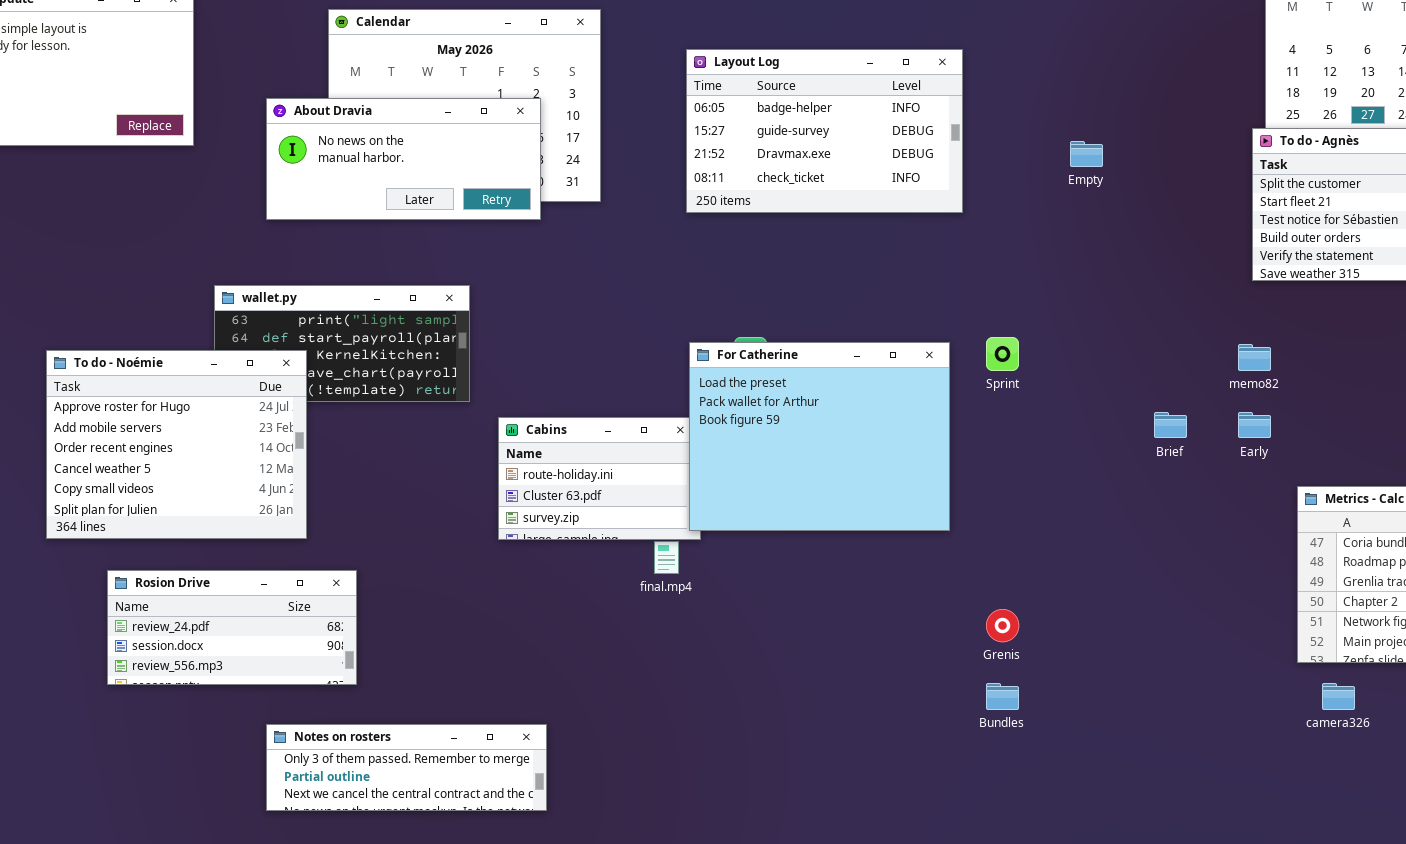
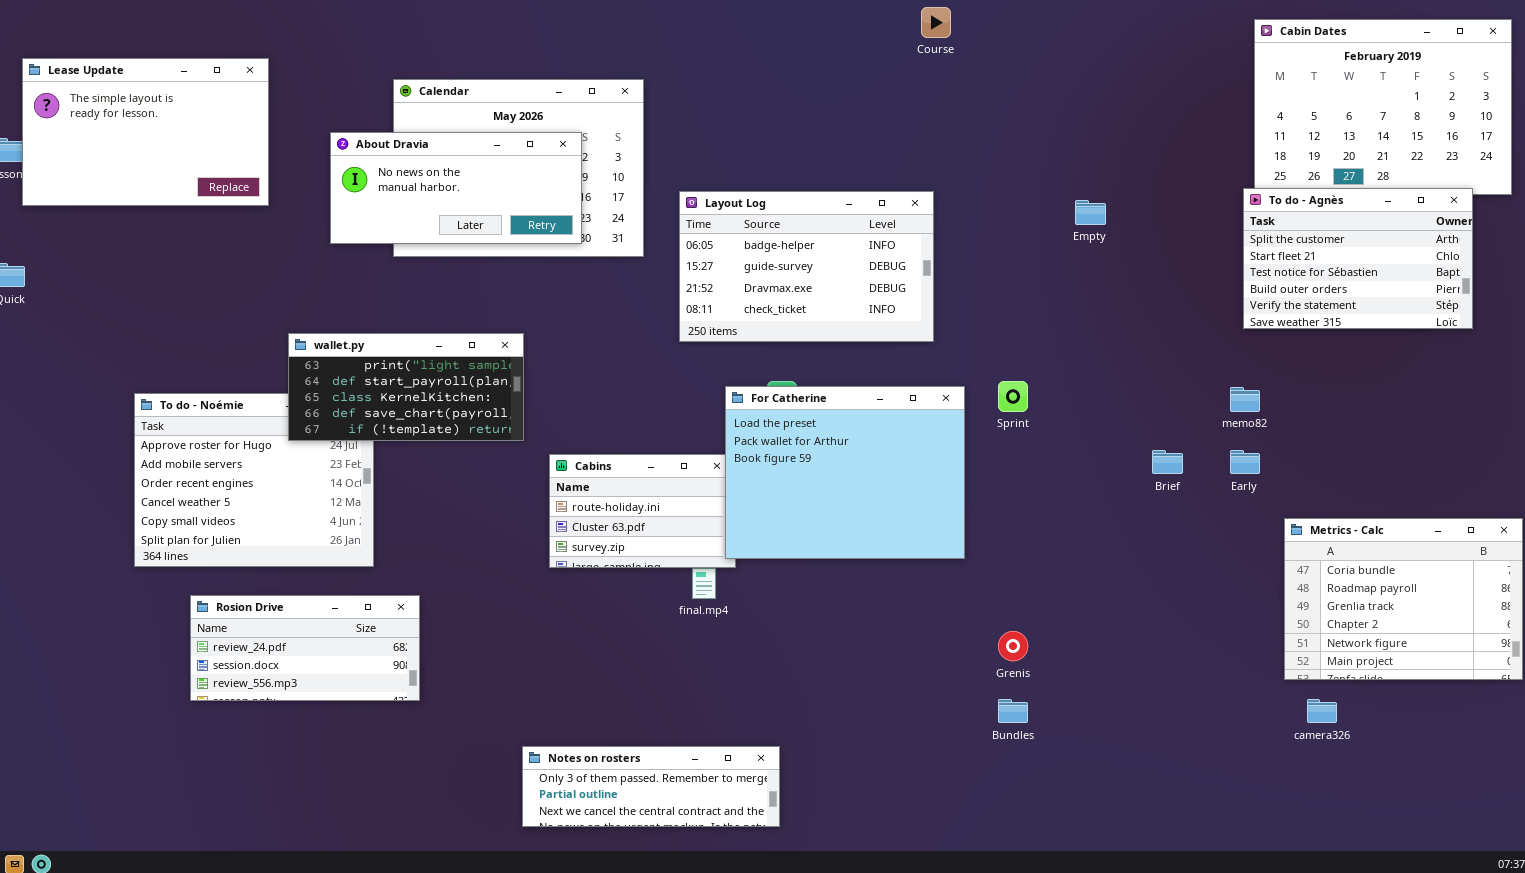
Layout Log: [686,49,963,213] -> [679,191,934,342], moved
About Dravia: [266,98,541,220] -> [330,132,582,244], moved
wallet.py: [214,285,470,402] -> [288,333,524,441], raised
Notes on rosters: [266,724,547,811] -> [522,746,780,827], moved

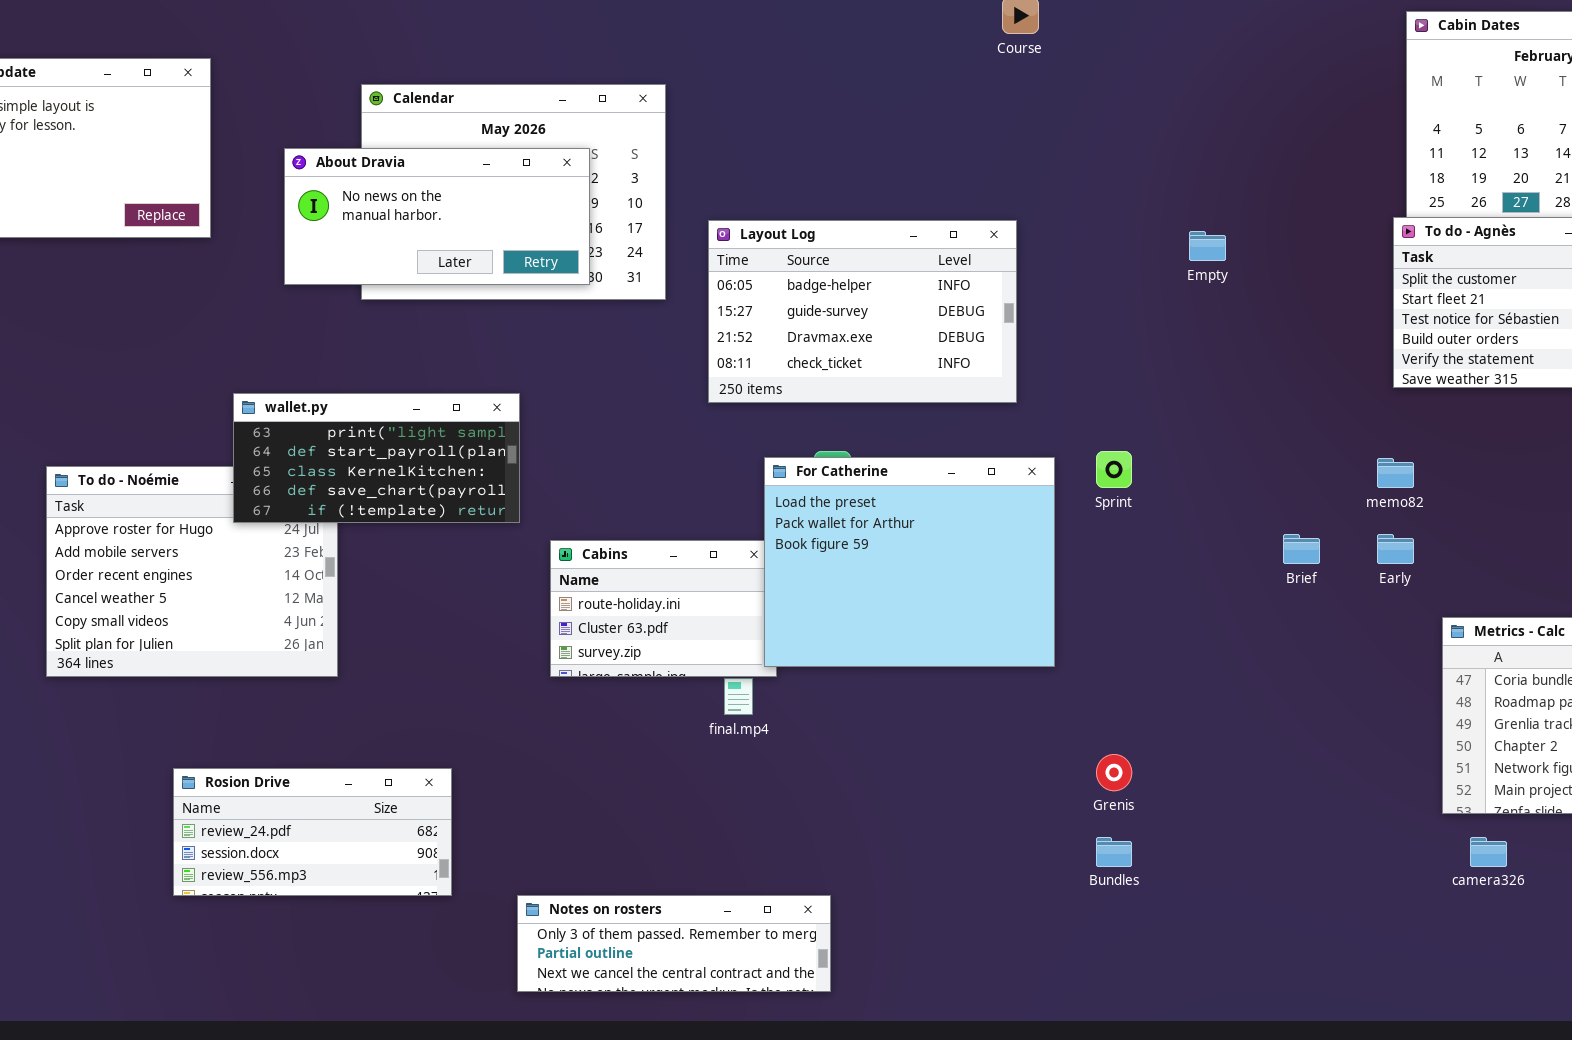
Rosion Drive: [190,595,420,701] -> [173,768,452,896], moved

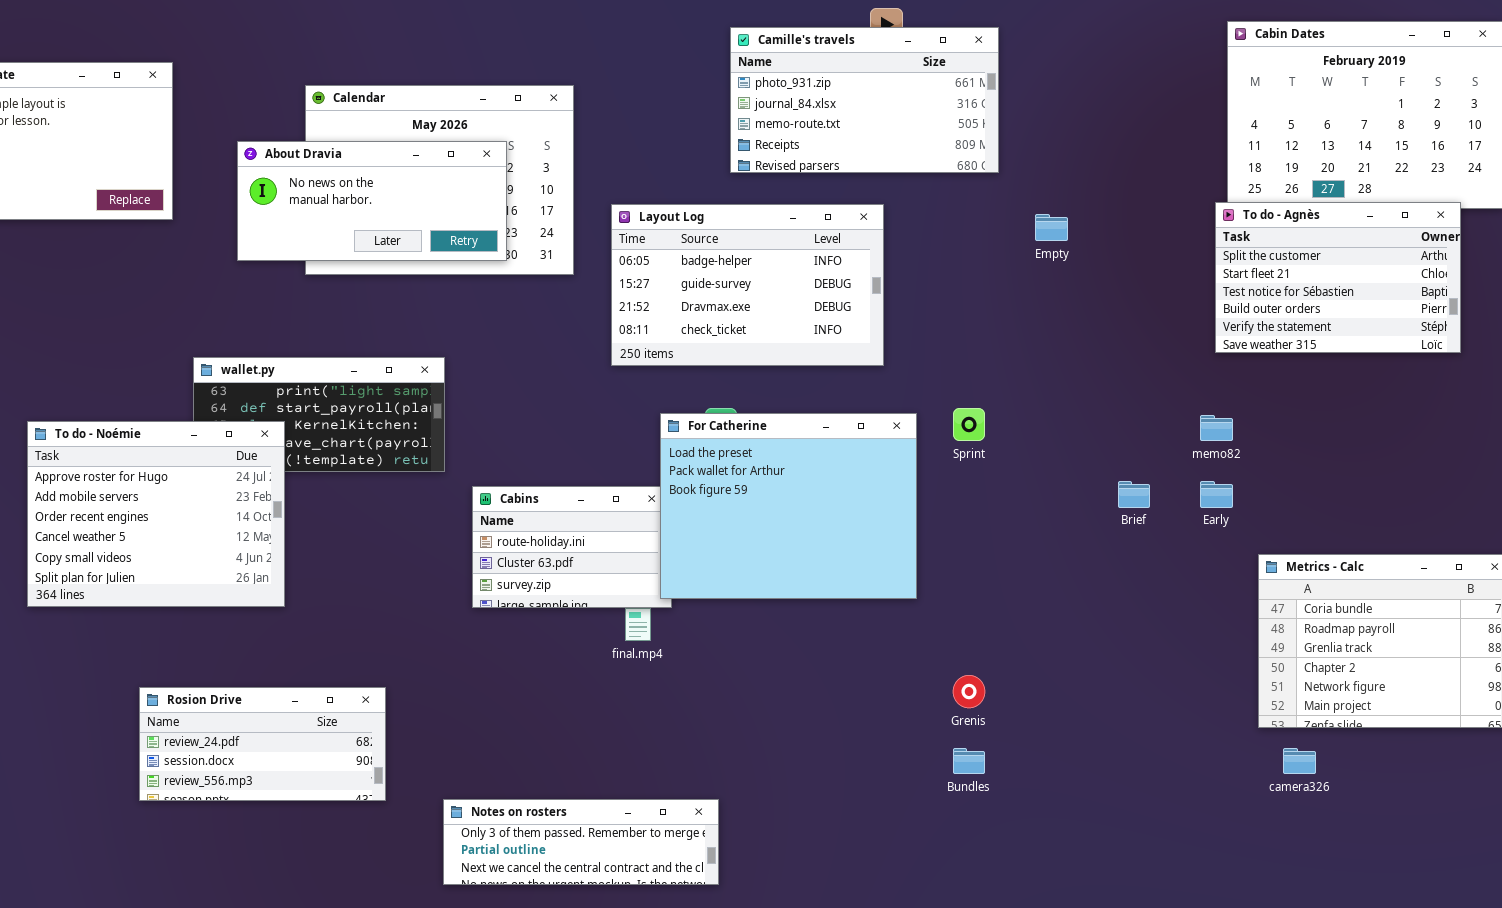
Camille's travels: none -> [730,27,999,173], opened
To do - Noémie: [46,466,338,677] -> [27,421,285,607], raised

